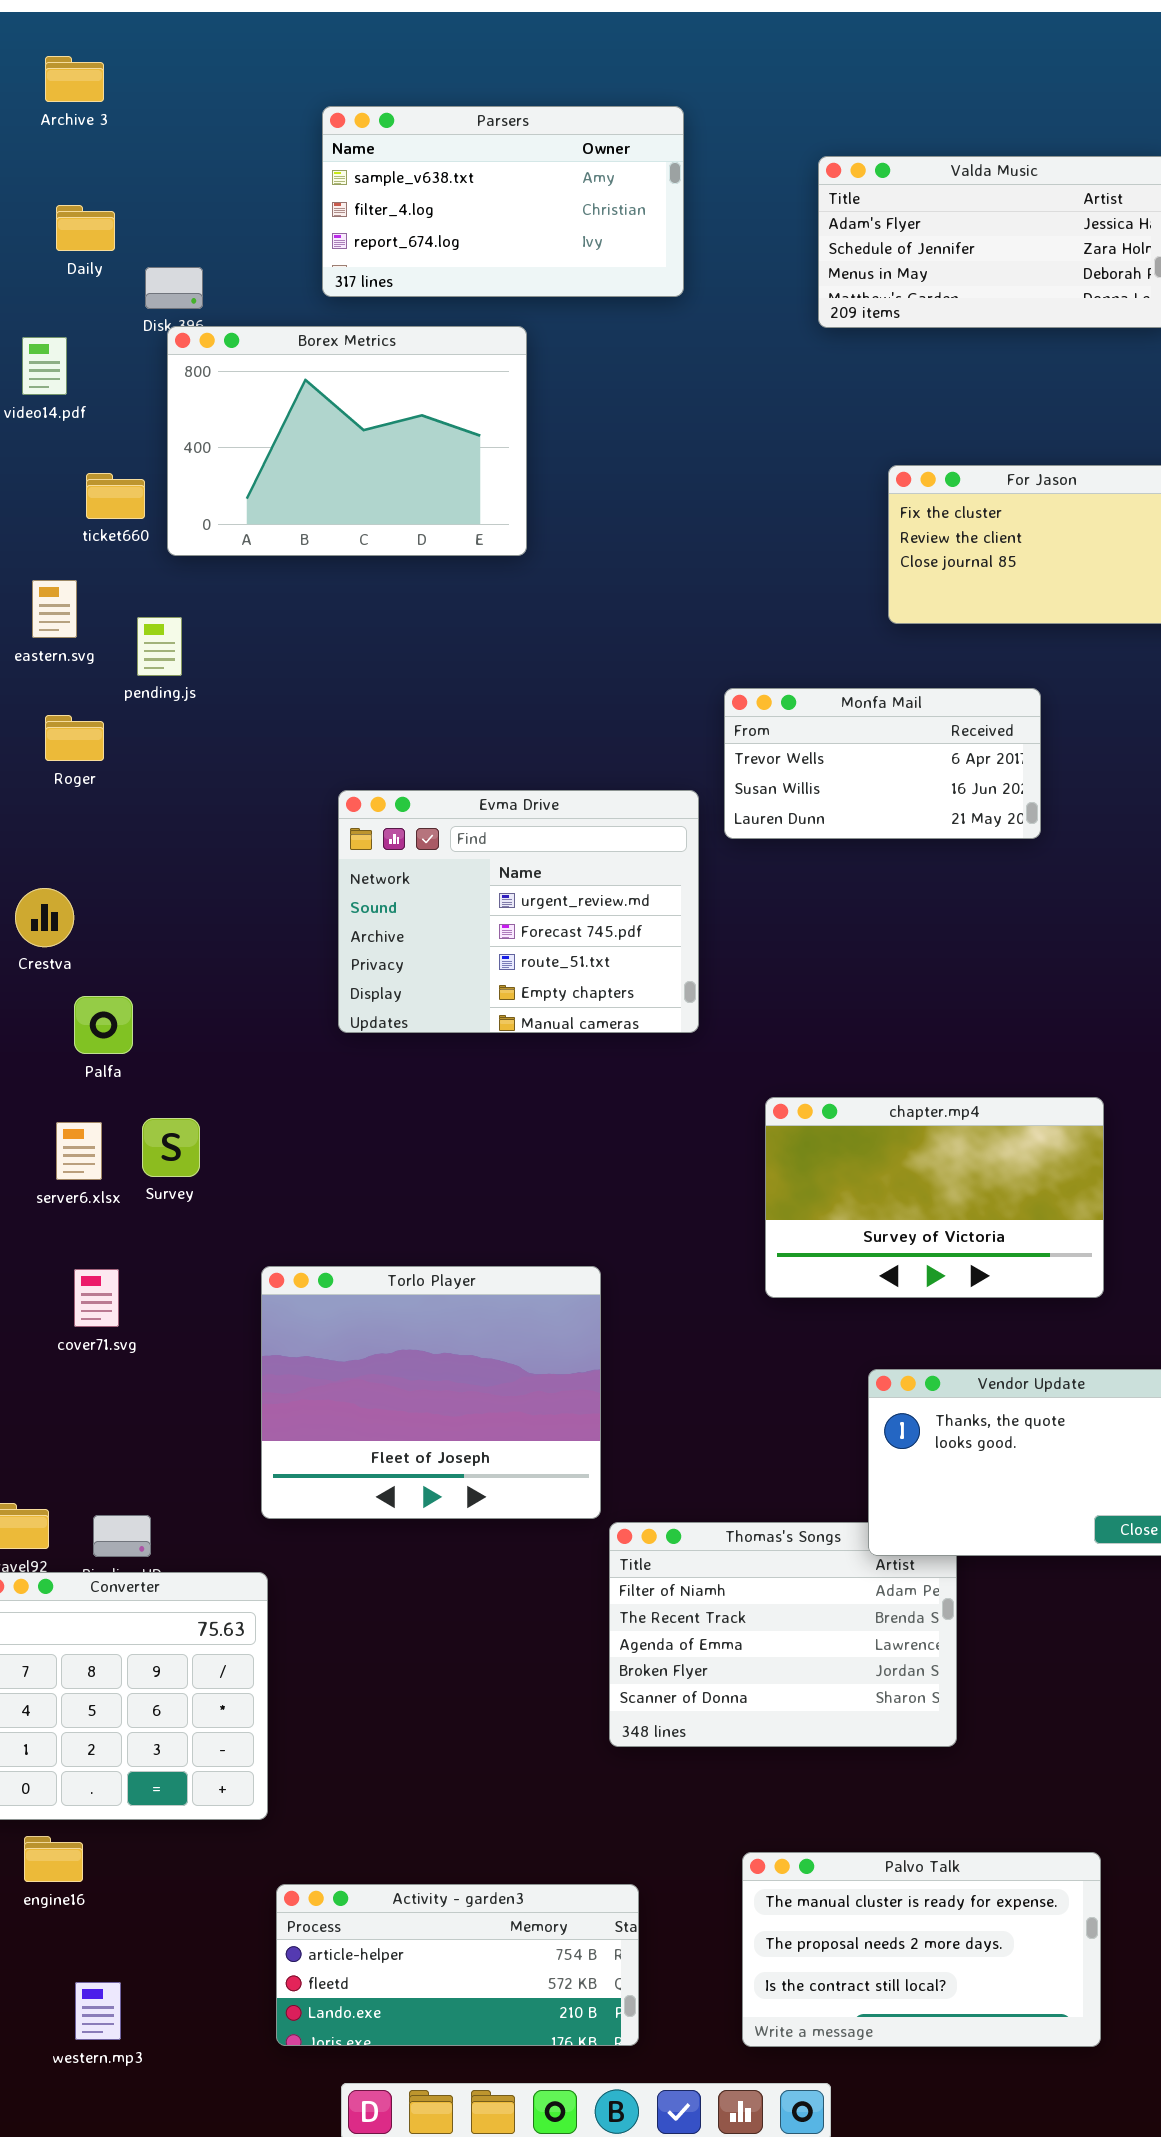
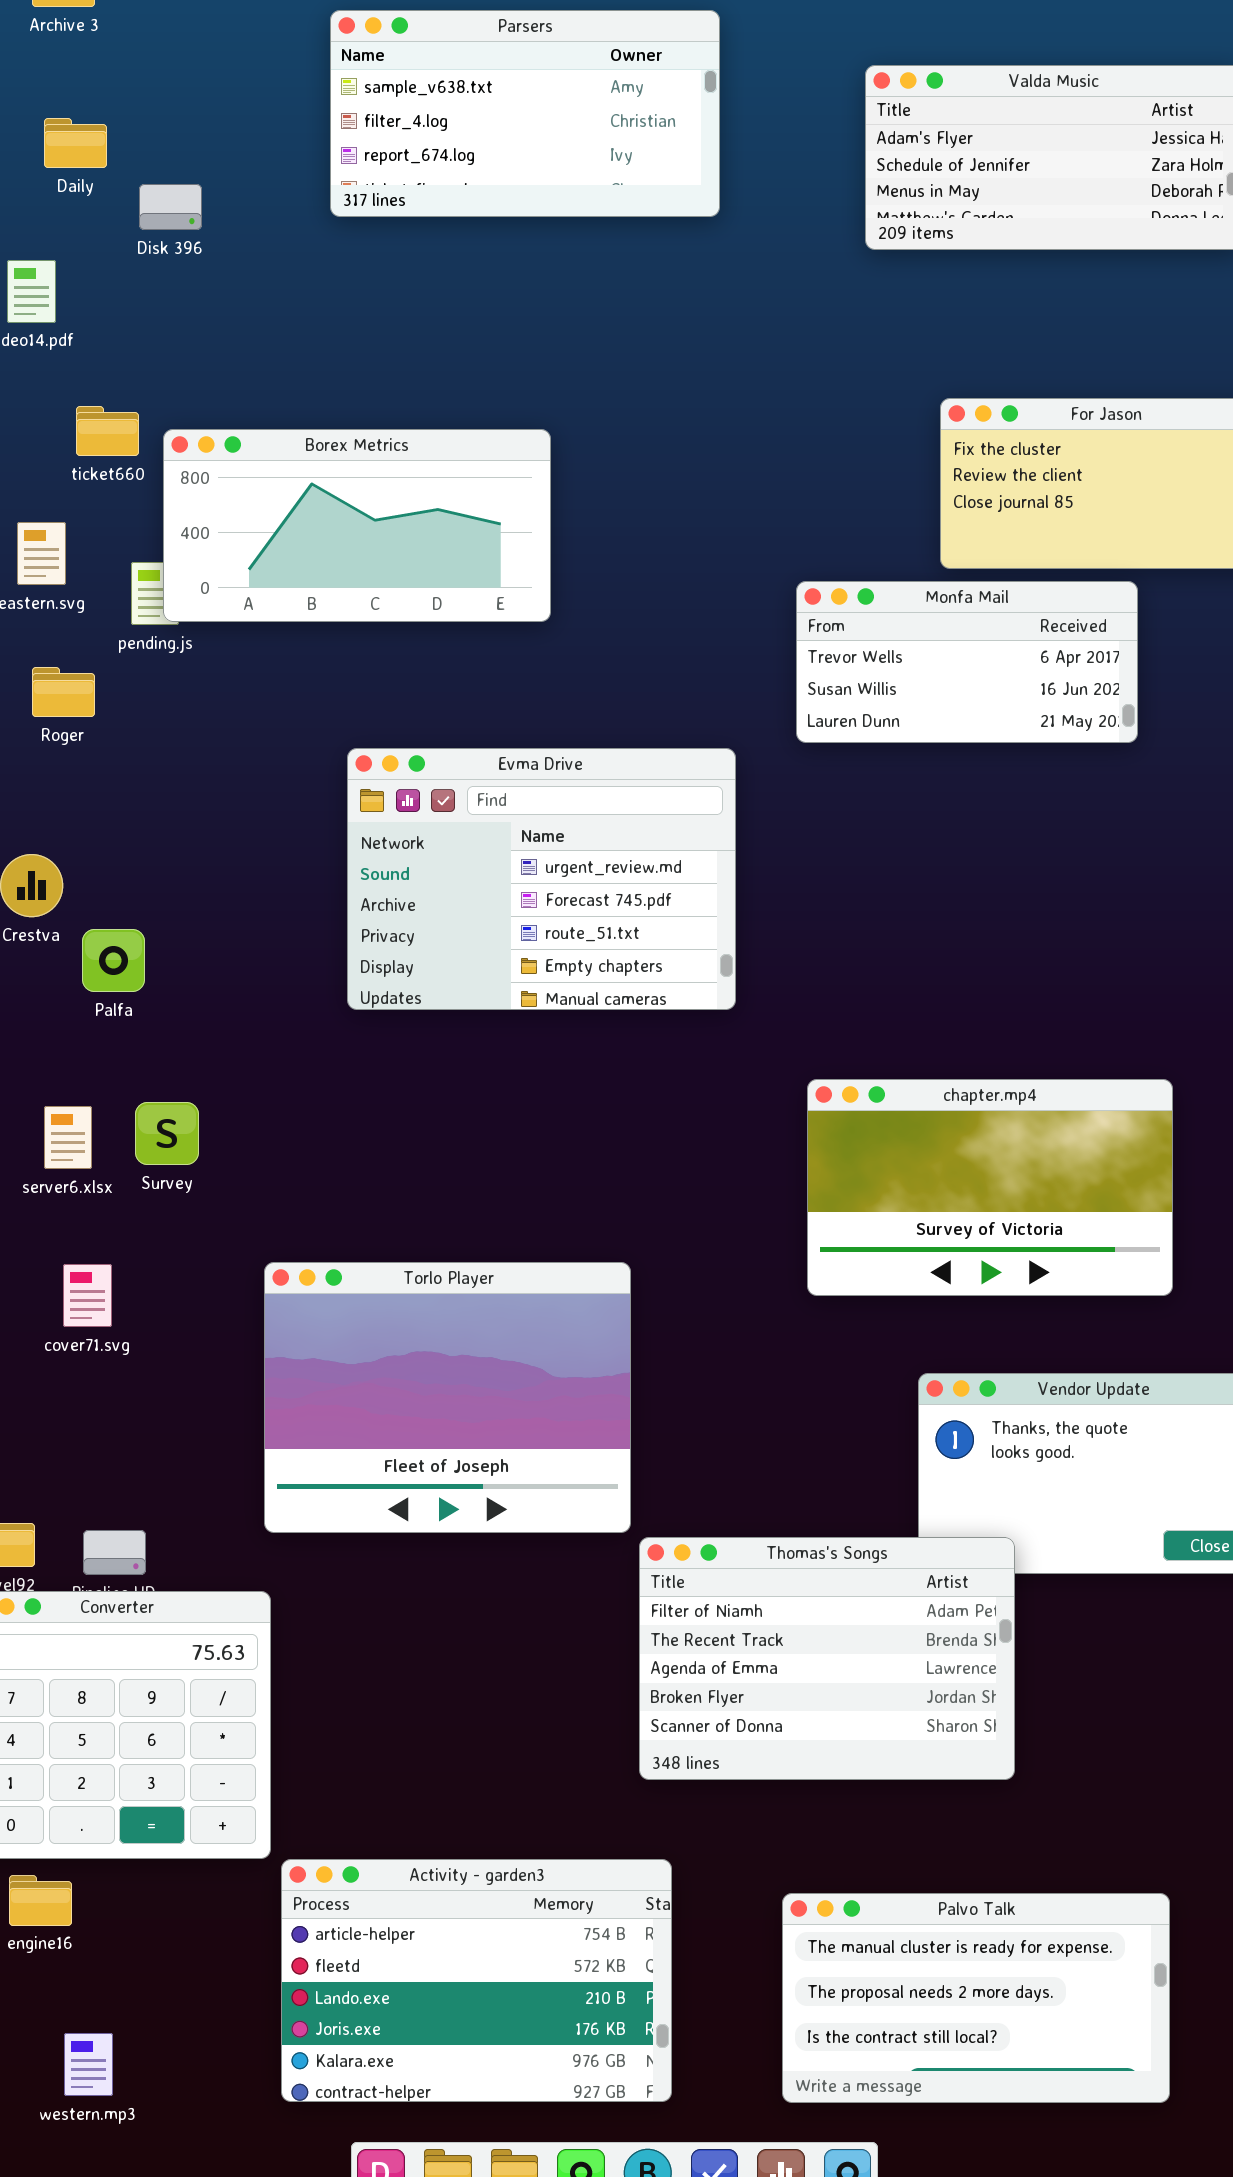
Borex Metrics: [167,326,527,556] -> [163,429,551,622], moved, resized
Monfa Mail: [724,688,1041,839] -> [796,581,1138,743], moved
Palfa: [74,996,133,1054] -> [82,929,145,992], moved
Thomas's Songs: [609,1522,957,1747] -> [639,1537,1015,1780], raised
Activity - garden3: [276,1884,639,2046] -> [281,1859,672,2102], resized

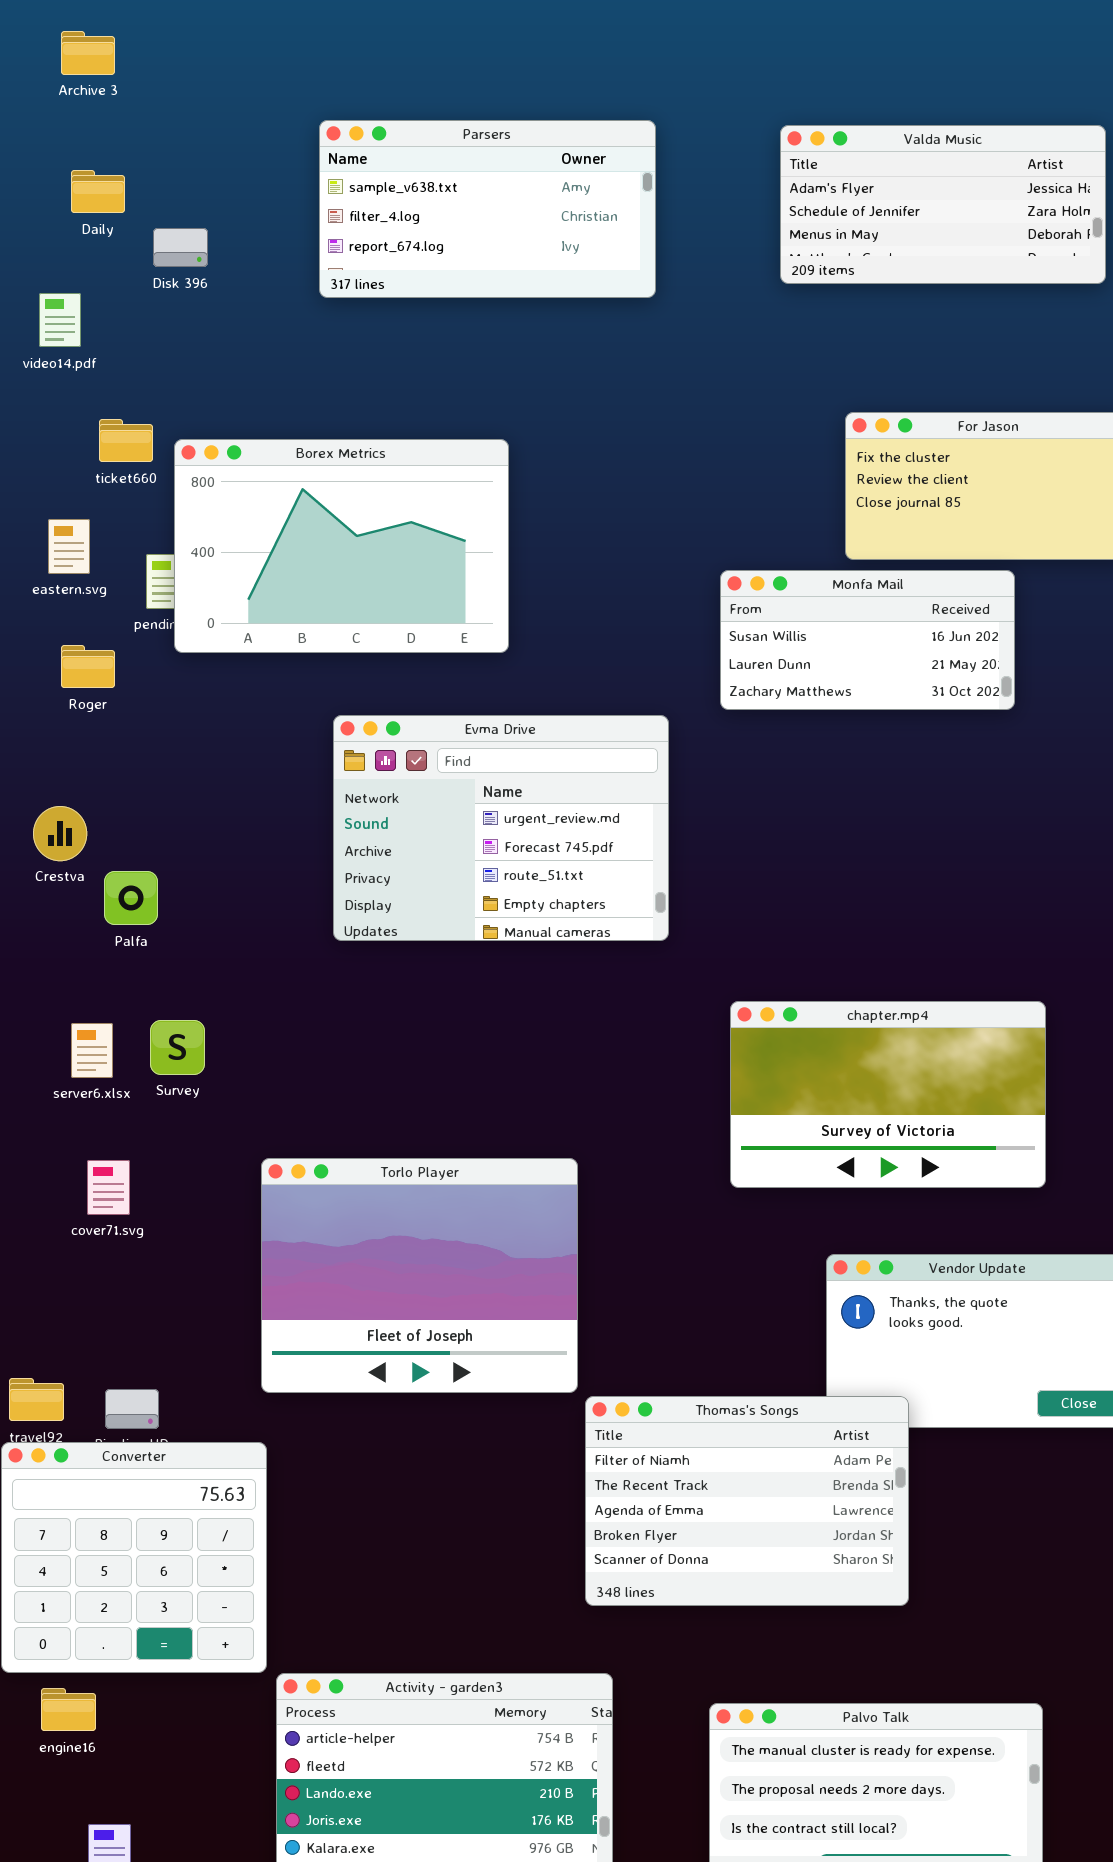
Parsers: [330,10,720,217] -> [319,120,656,298], moved
Borex Metrics: [163,429,551,622] -> [174,439,509,653], resized
Monfa Mail: [796,581,1138,743] -> [720,570,1015,710], scrolled down 1 row

